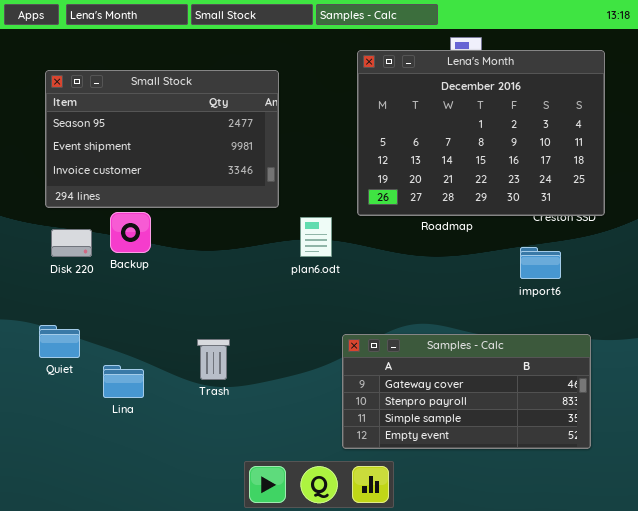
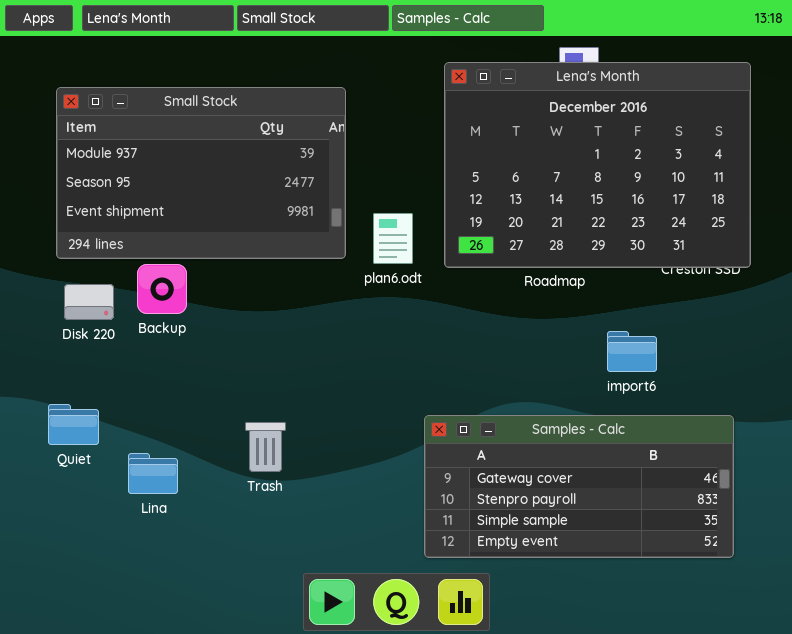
Small Stock: [45,70,279,208] -> [56,87,346,259], scrolled up 1 row
plan6.odt: [300,217,332,257] -> [373,213,413,264], moved
import6: [520,247,561,279] -> [607,331,657,372], moved

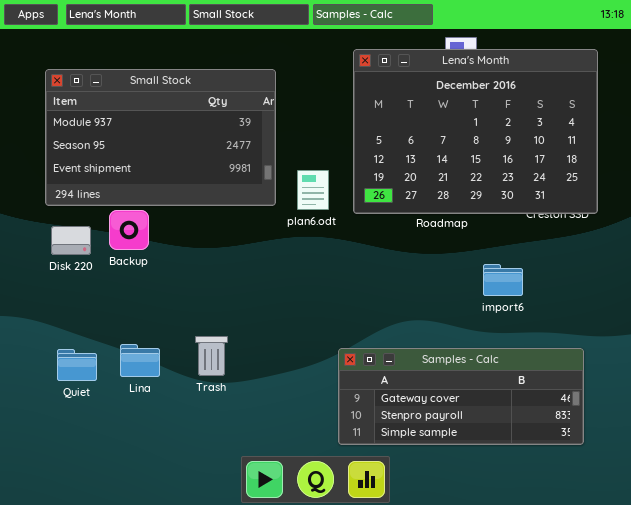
Quiet: [48,404,99,445] -> [57,349,97,381], moved
Samples - Calc: [424,415,734,558] -> [338,348,584,445], resized
Lina: [128,453,178,494] -> [120,344,160,377], moved

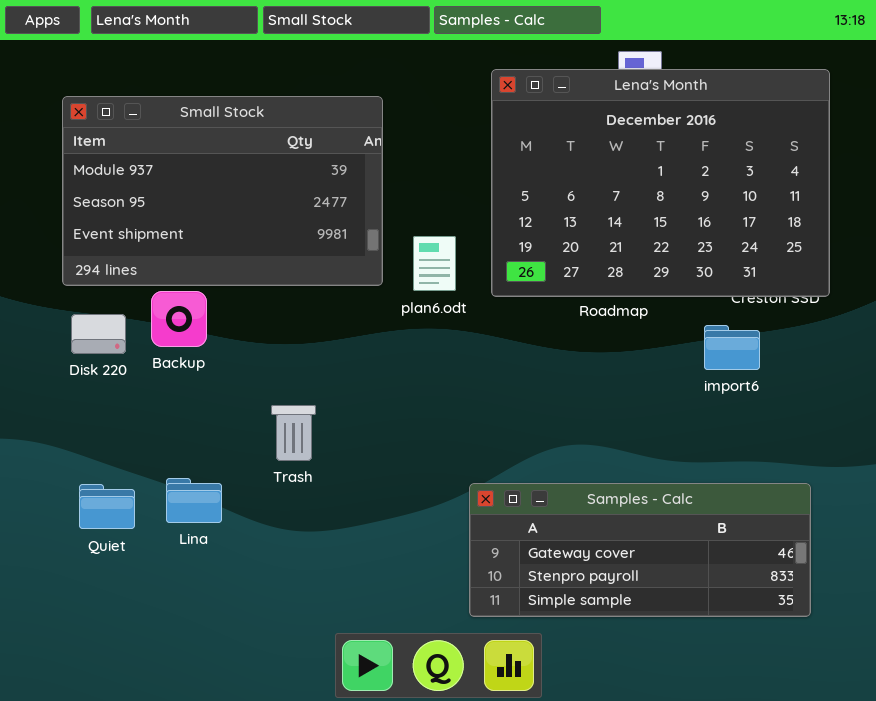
import6: [483,264,523,296] -> [704,325,760,370], moved
Trash: [195,336,228,376] -> [271,405,316,461], moved

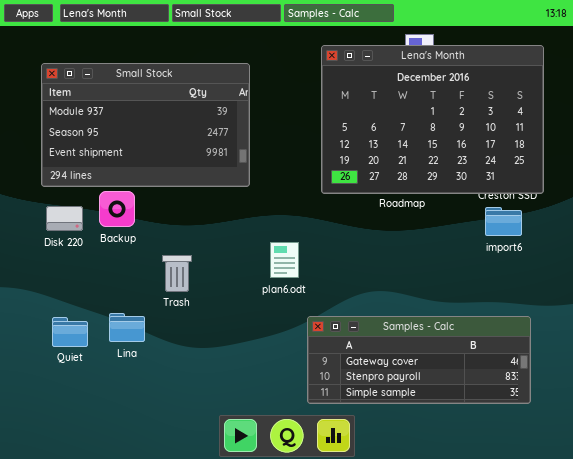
plan6.odt: [413,236,456,291] -> [270,242,299,278], moved
import6: [704,325,760,370] -> [485,207,522,236], moved
Trash: [271,405,316,461] -> [162,255,192,292], moved

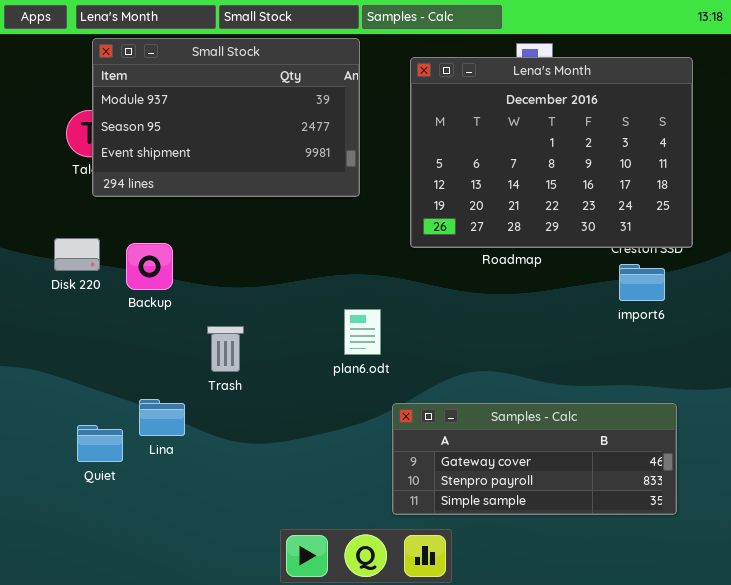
Small Stock: [41,63,250,187] -> [92,38,360,197], moved
Disk 220: [46,206,83,231] -> [54,238,100,271], moved
Quiet: [52,317,88,347] -> [77,425,123,462], moved

